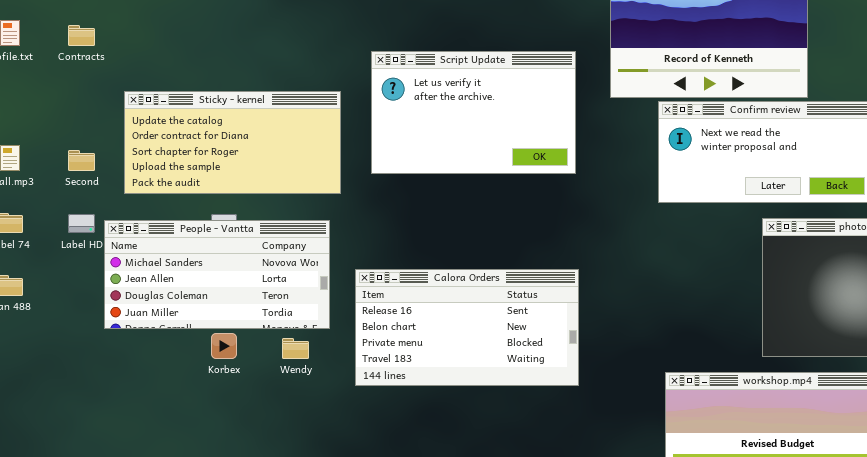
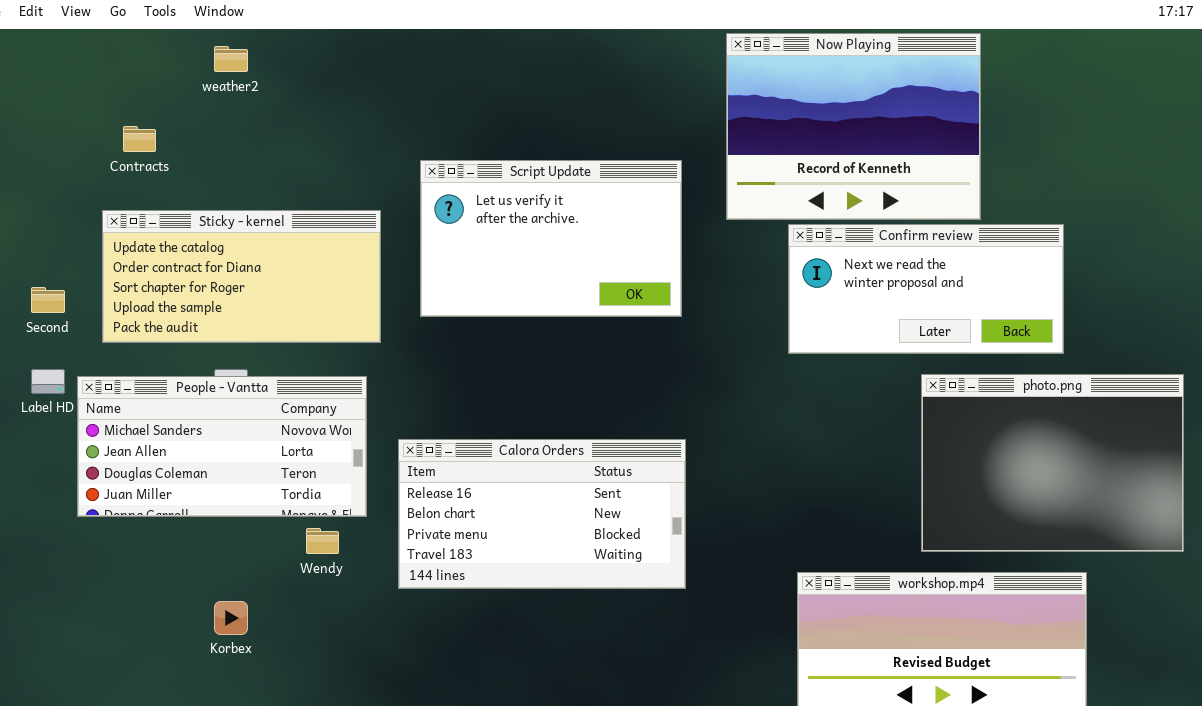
Contracts: [68,25,95,46] -> [123,126,156,152], moved
Korbex: [211,333,237,359] -> [214,601,248,635], moved

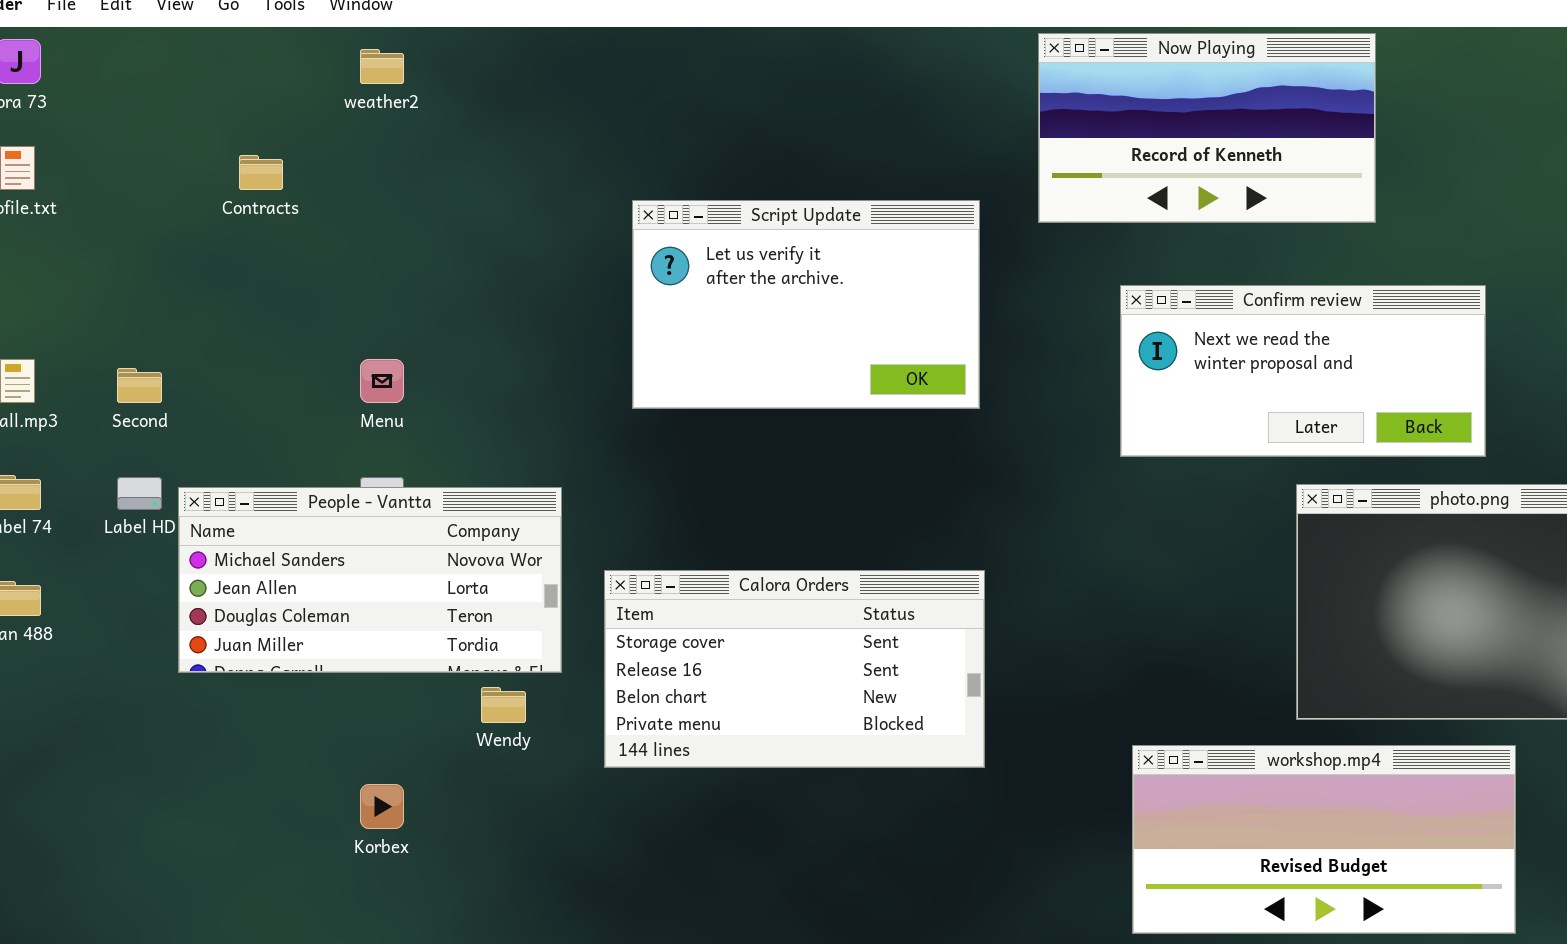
Now Playing: [726,33,981,220] -> [1038,33,1376,223], resized
Sticky - kernel: [102,210,381,343] -> none, closed
Calora Orders: [398,439,686,589] -> [604,570,985,768], scrolled up 1 row

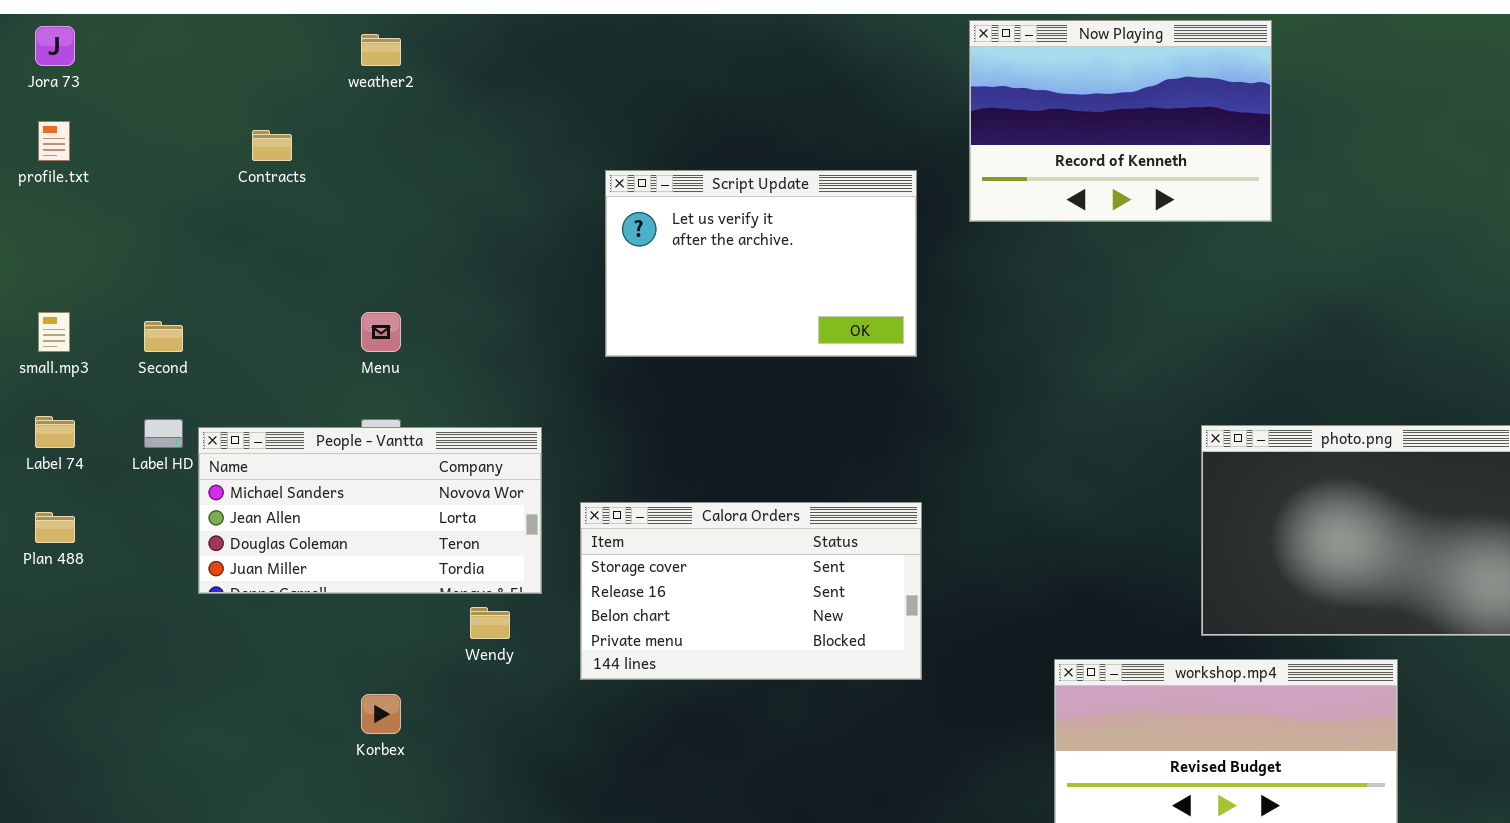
Now Playing: [1038,33,1376,223] -> [969,20,1272,222], resized
Confirm review: [1120,285,1486,457] -> none, closed

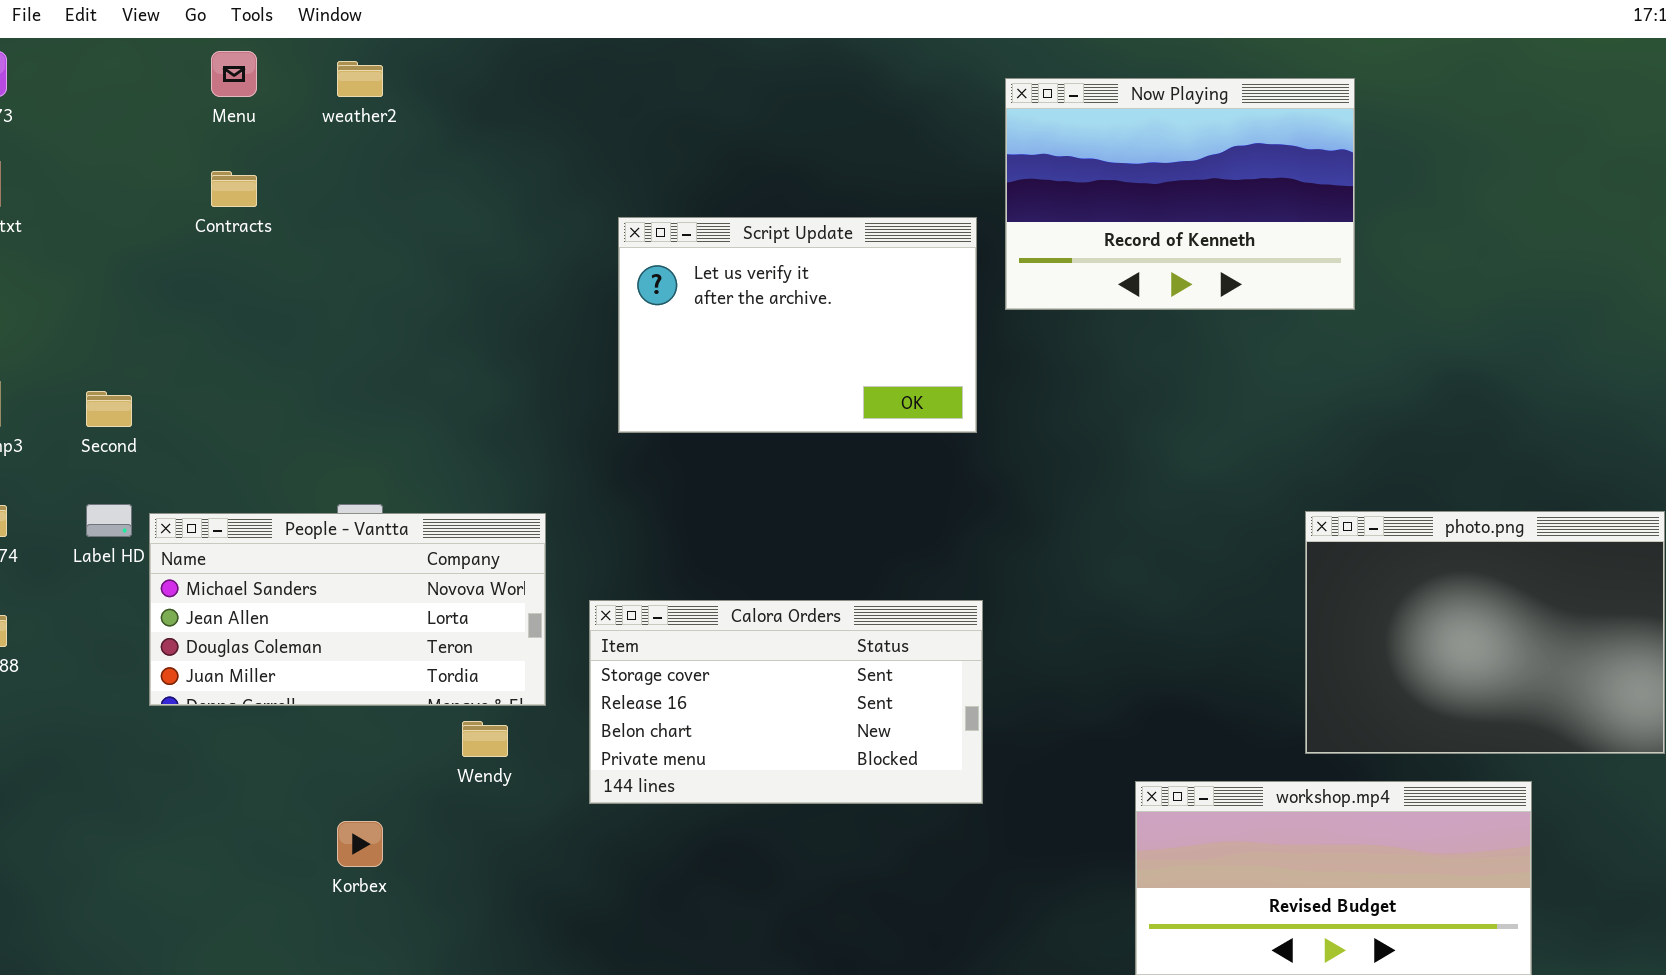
Now Playing: [969,20,1272,222] -> [1005,78,1355,310], moved
Menu: [361,312,401,352] -> [211,51,257,97], moved

